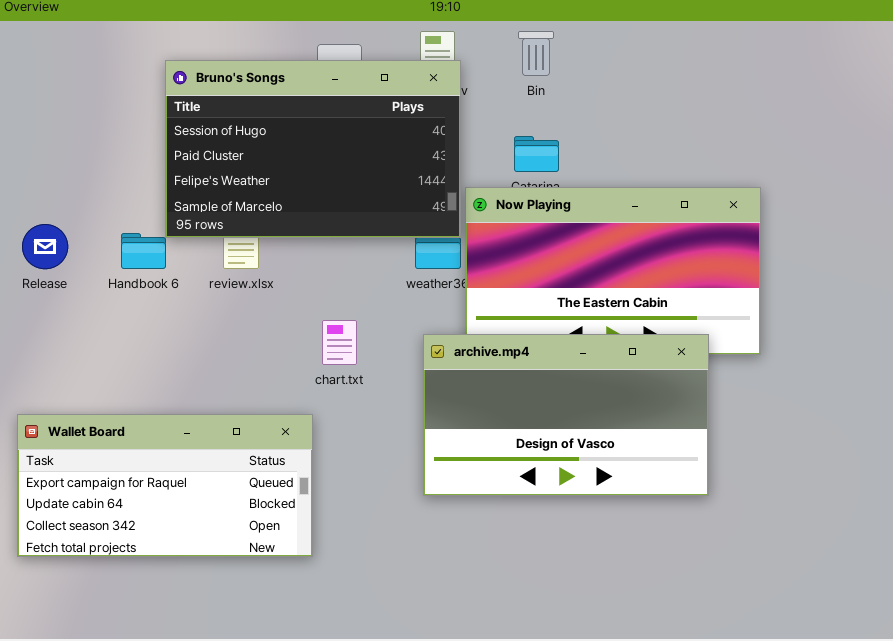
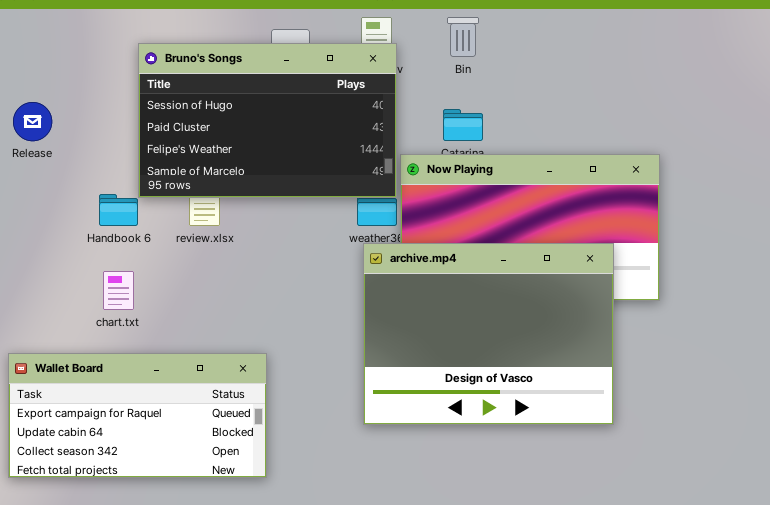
Release: [22,224,68,269] -> [13,102,52,141], moved
chart.txt: [322,320,357,365] -> [103,271,134,310], moved
archive.mp4: [423,334,709,496] -> [363,243,614,425], resized

